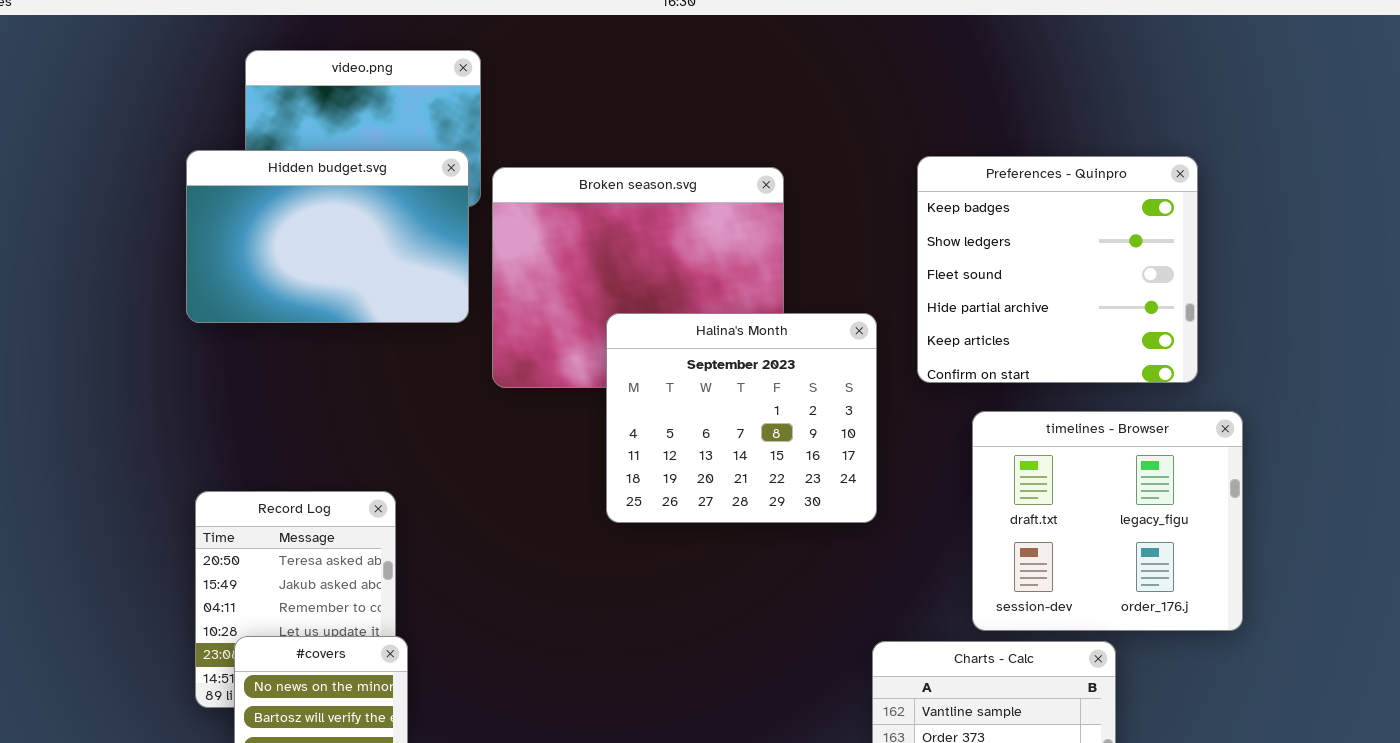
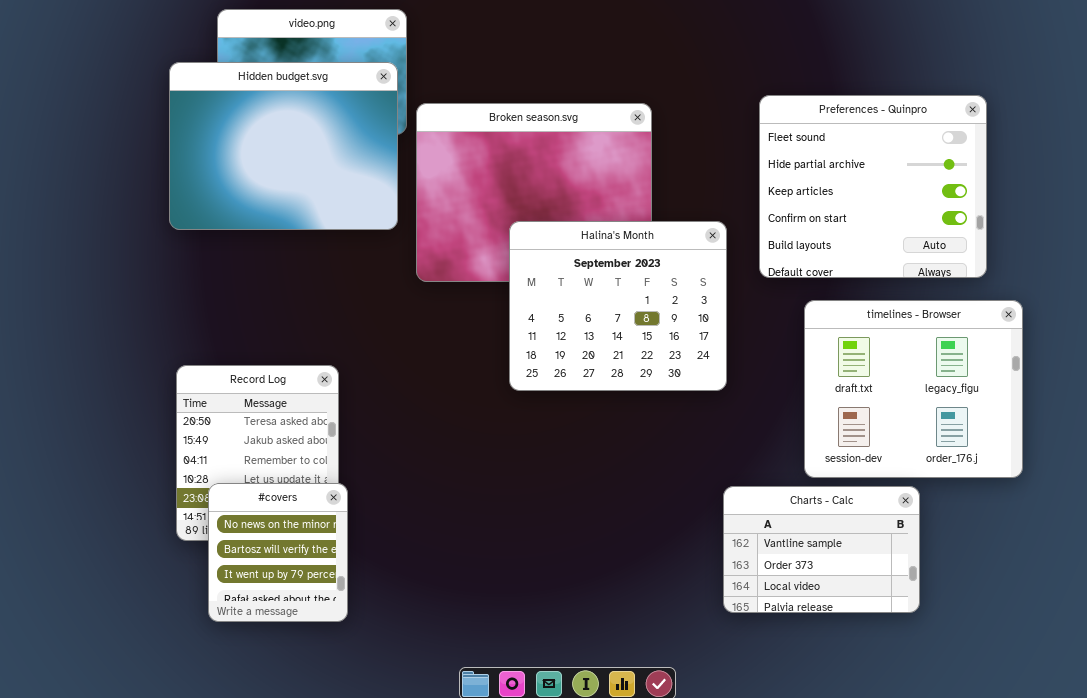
Hidden budget.svg: [186,150,469,323] -> [169,62,398,230], resized
Preferences - Quinpro: [917,156,1198,383] -> [759,95,987,278], scrolled down 2 rows

